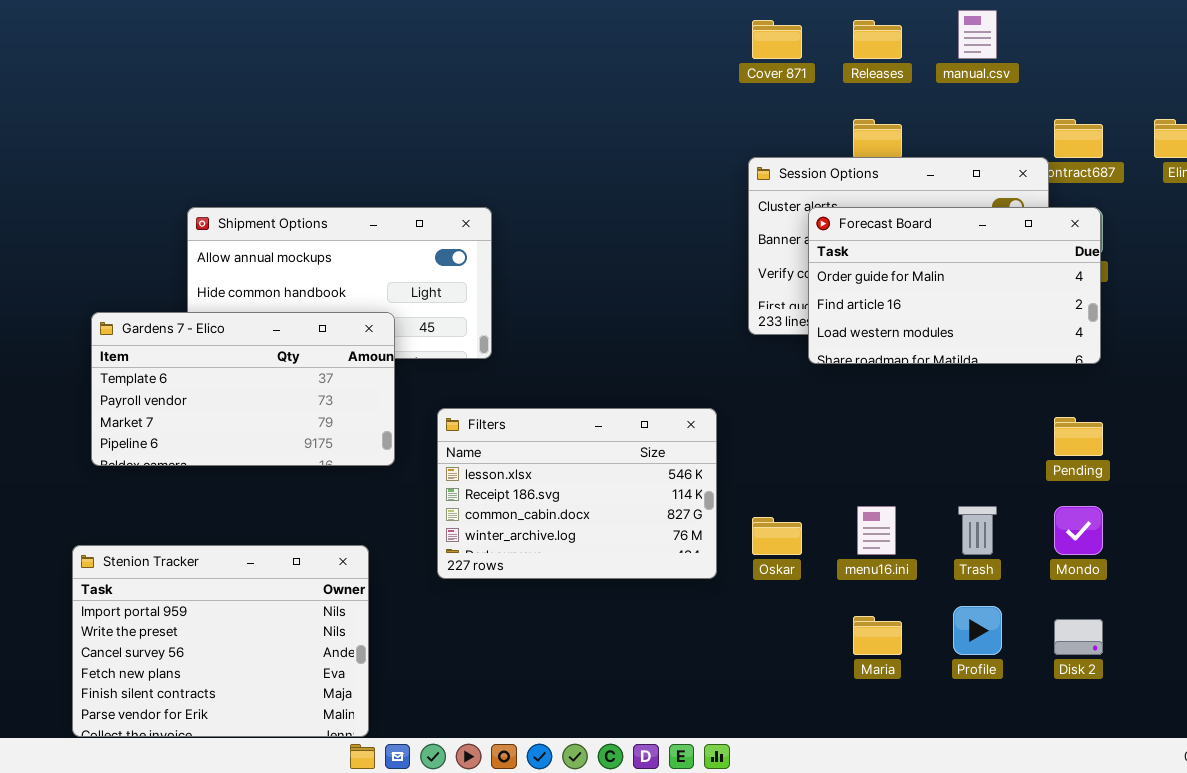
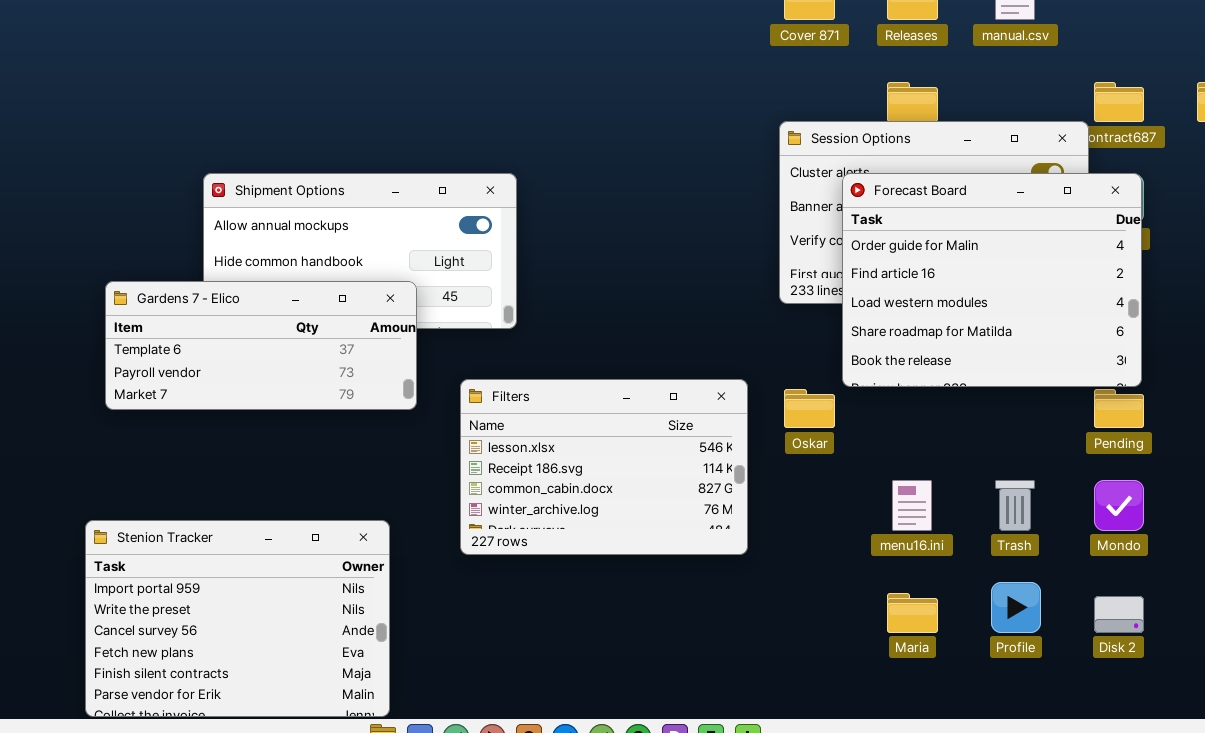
Forecast Board: [808,207,1101,364] -> [842,173,1142,387], resized
Gardens 7 - Elico: [91,312,395,466] -> [105,281,417,410], resized
Oskar: [752,517,802,555] -> [784,389,835,428], moved

